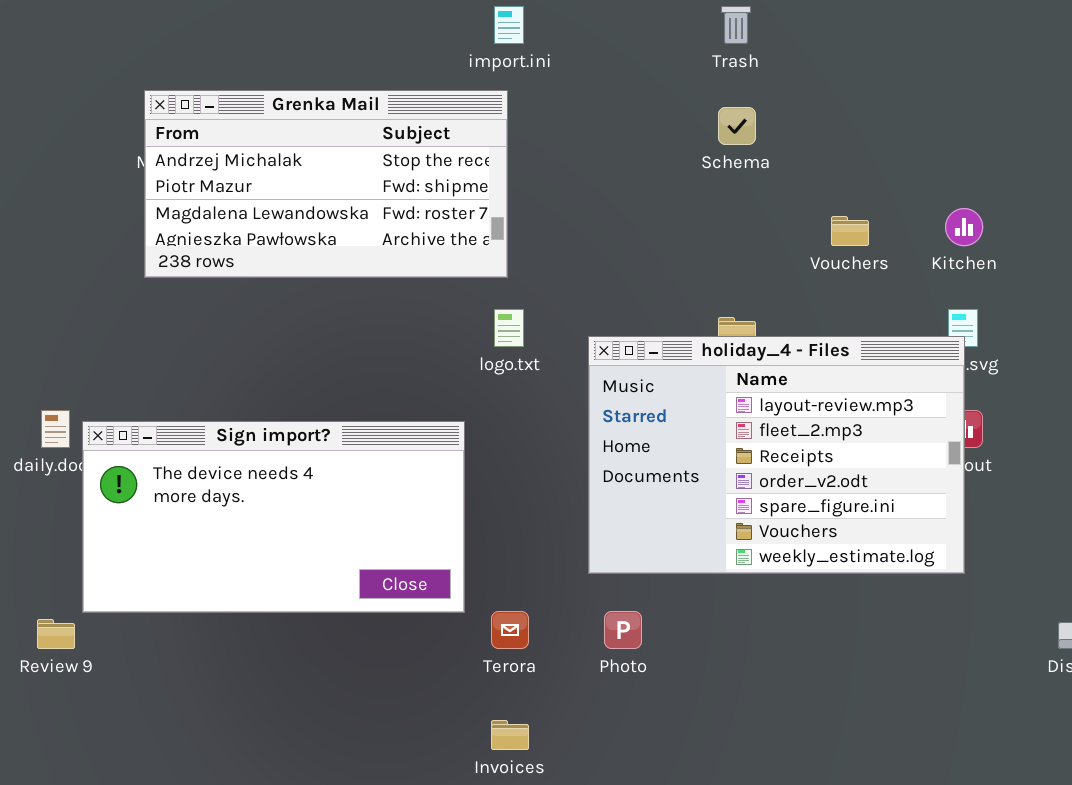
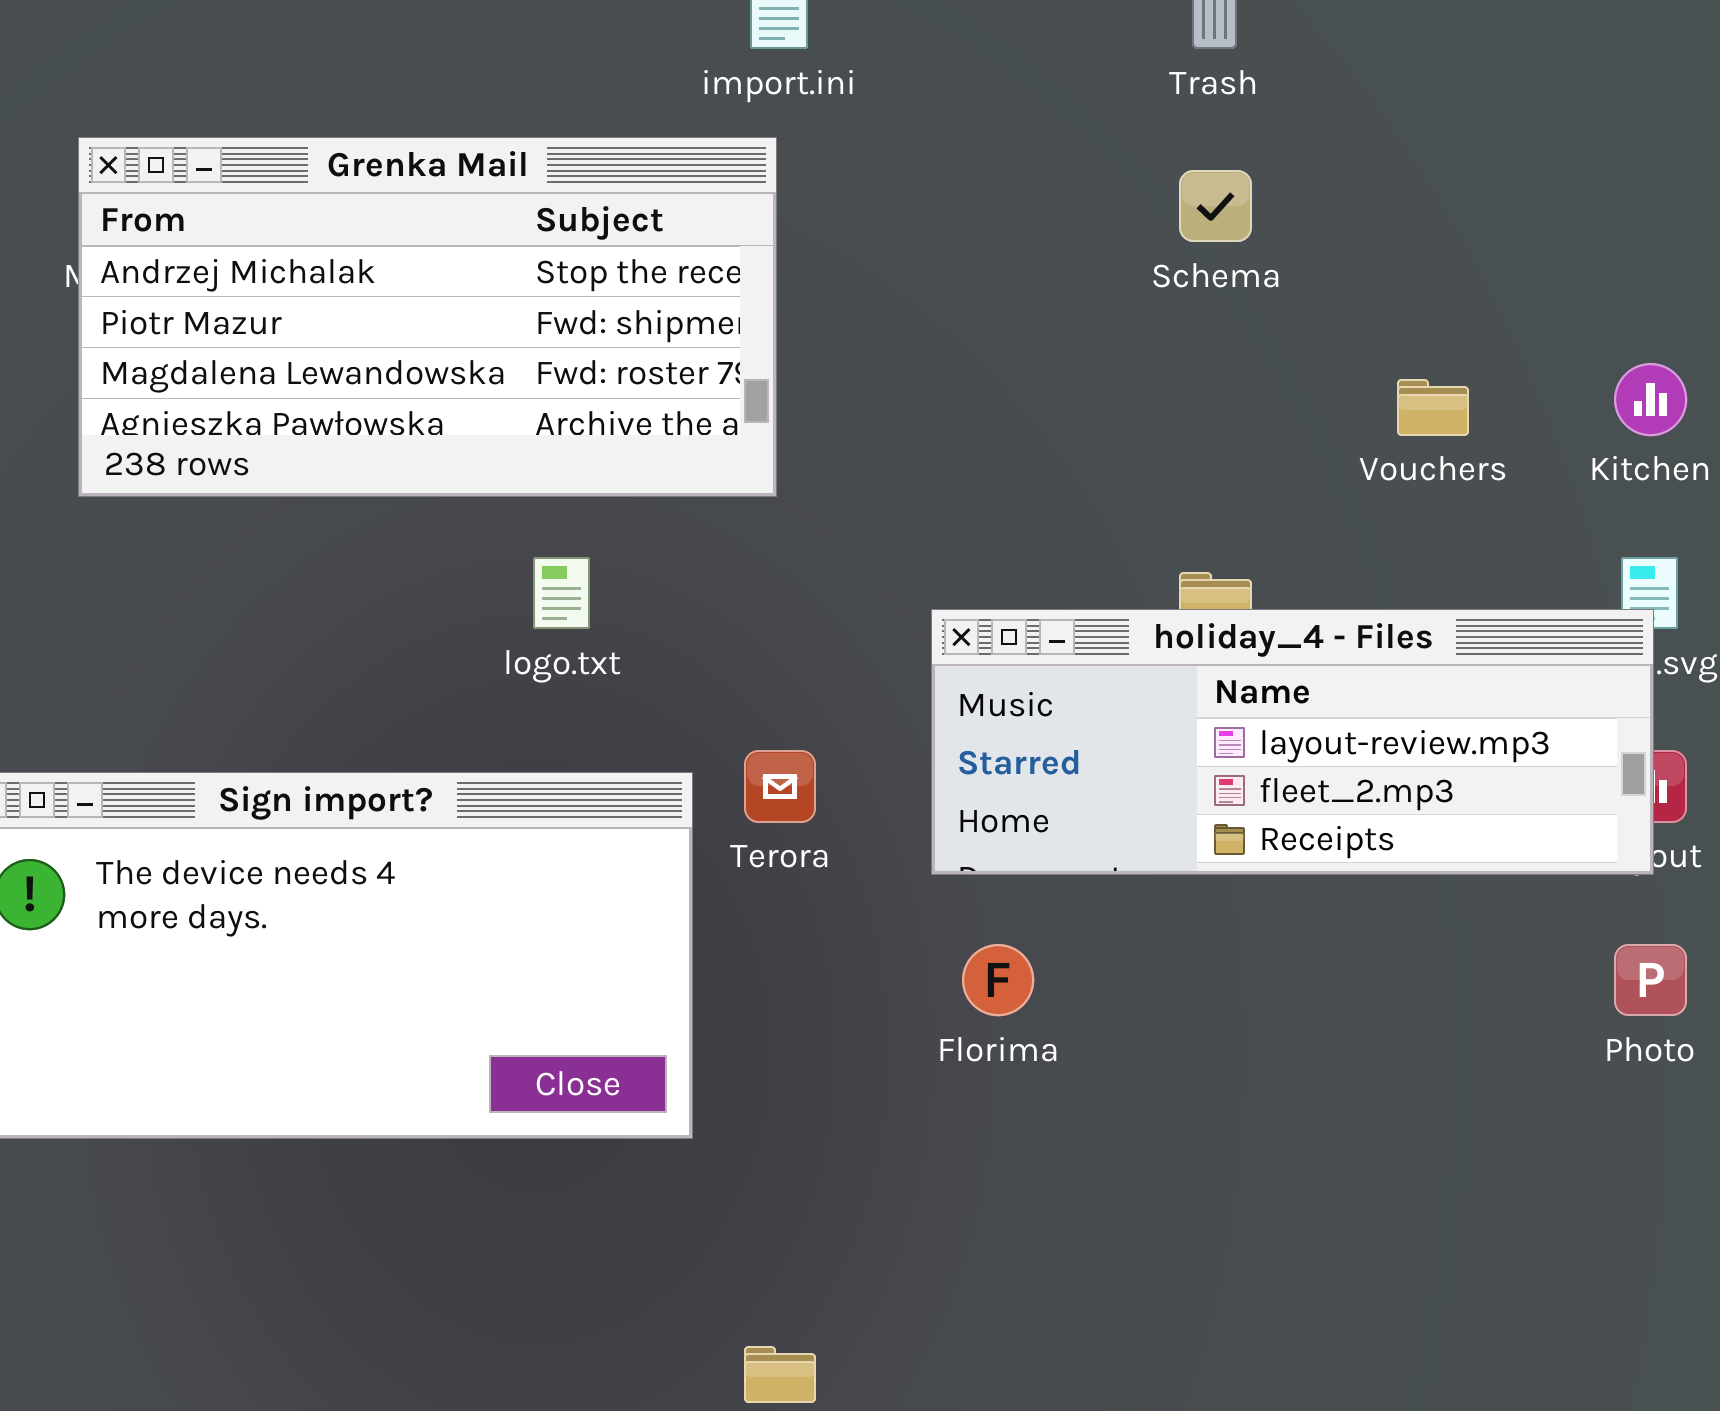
logo.txt: [494,309,524,347] -> [533,557,590,629], moved
holiday_4 - Files: [588,336,965,574] -> [931,609,1654,875], resized
Terora: [491,611,529,649] -> [744,750,816,823], moved
Photo: [604,611,642,649] -> [1614,944,1687,1016], moved

